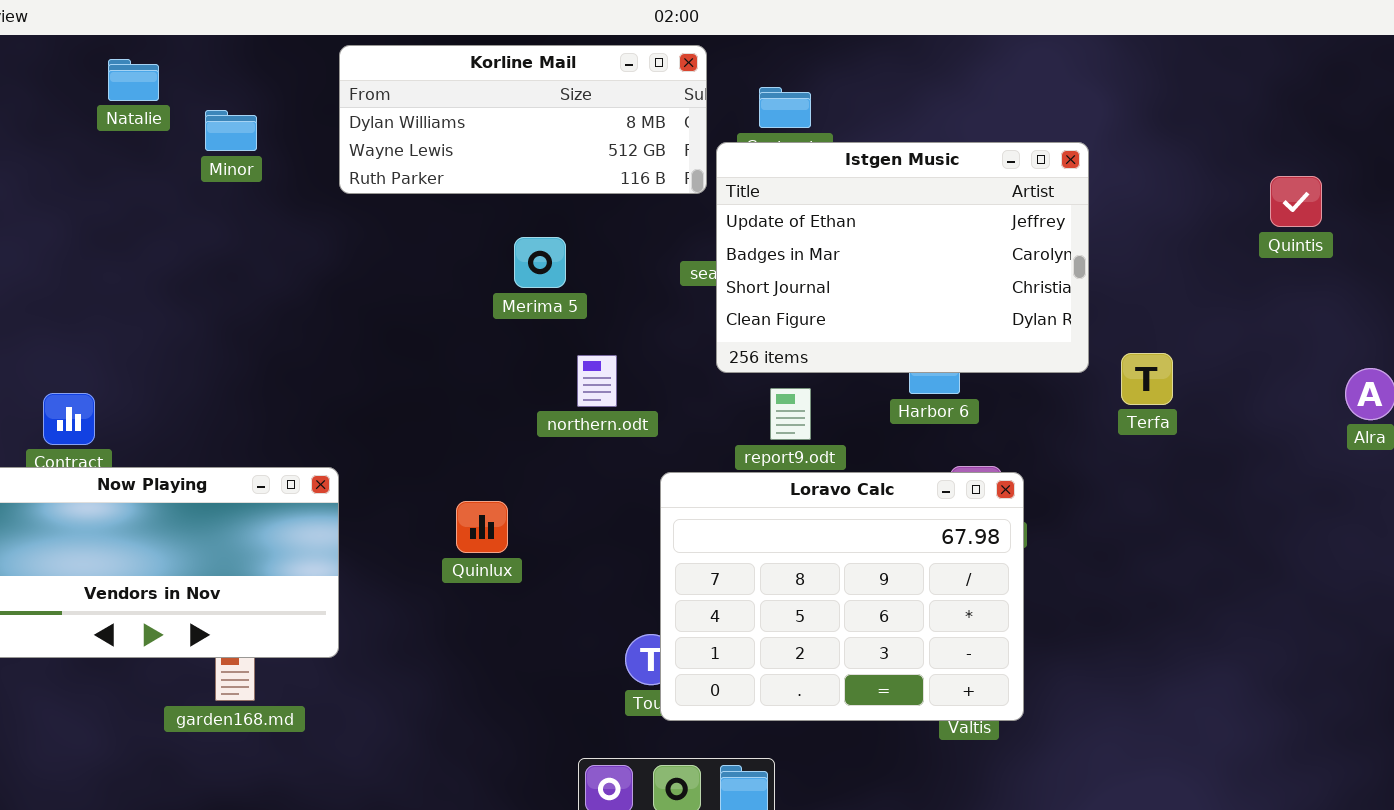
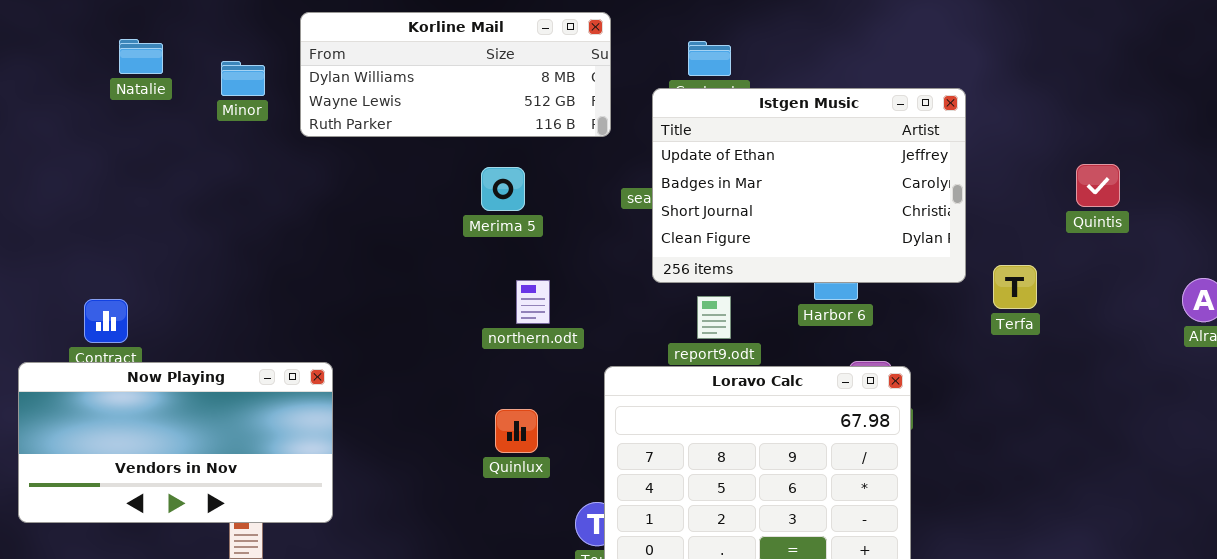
Korline Mail: [339,45,707,194] -> [300,12,611,137], moved
Natalie: [108,59,159,101] -> [119,39,163,74], moved
Quintis: [1270,176,1322,227] -> [1076,164,1120,207], moved
northern.odt: [577,355,617,407] -> [516,280,550,324], moved
Quinlux: [456,501,508,553] -> [495,409,538,453], moved

